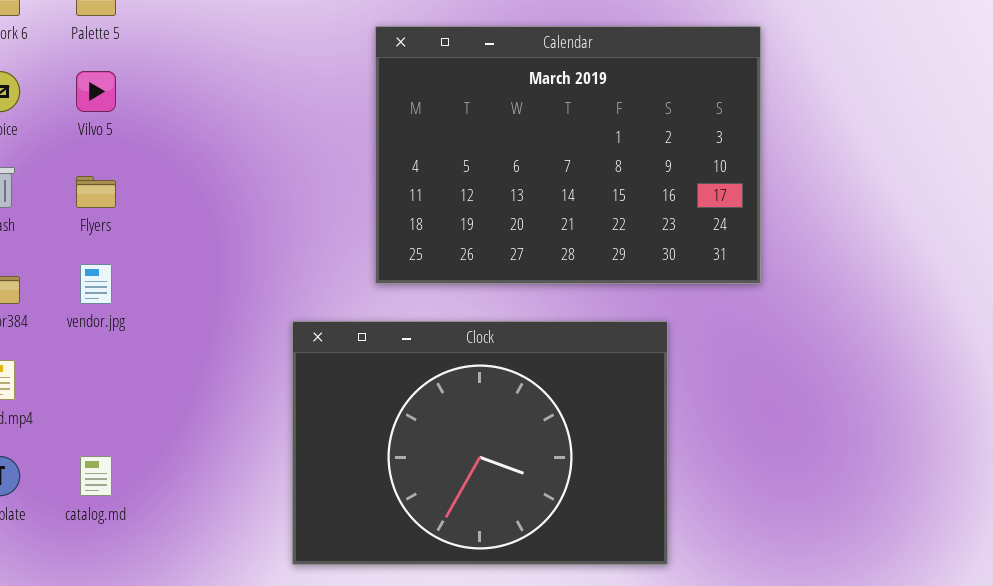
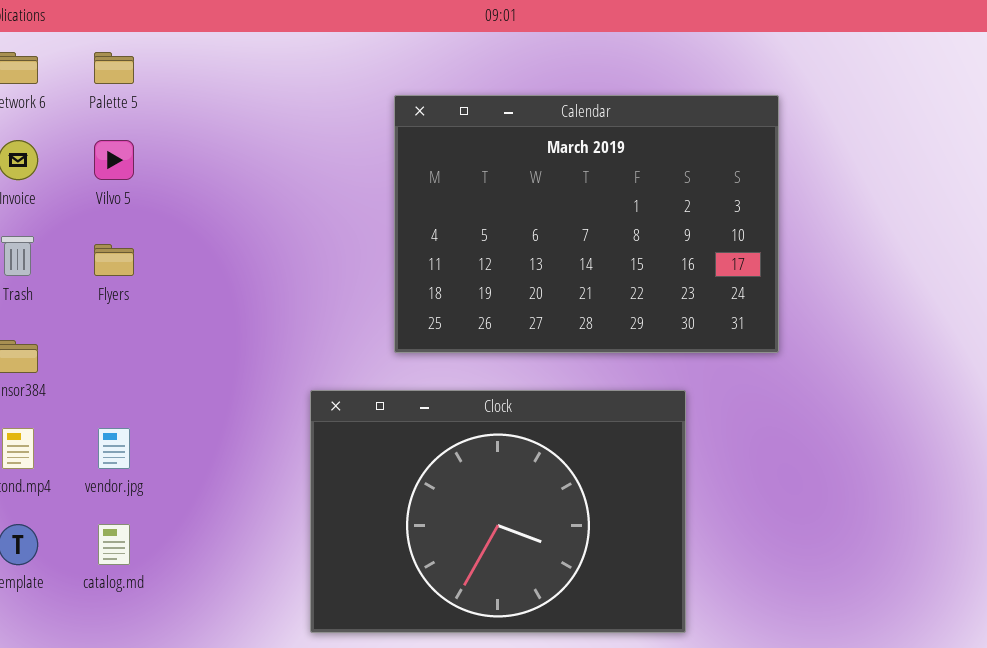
vendor.jpg: [80,264,112,304] -> [98,428,130,469], moved

